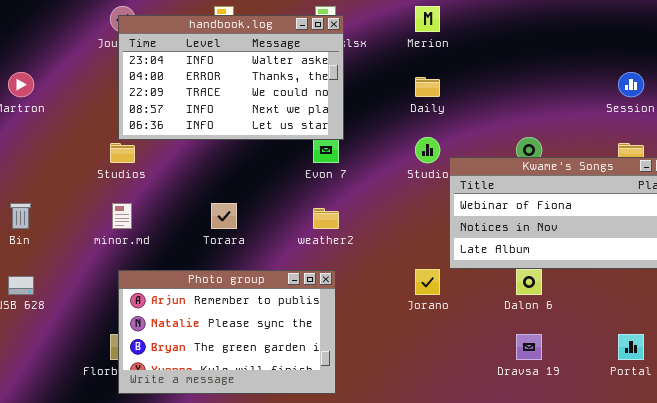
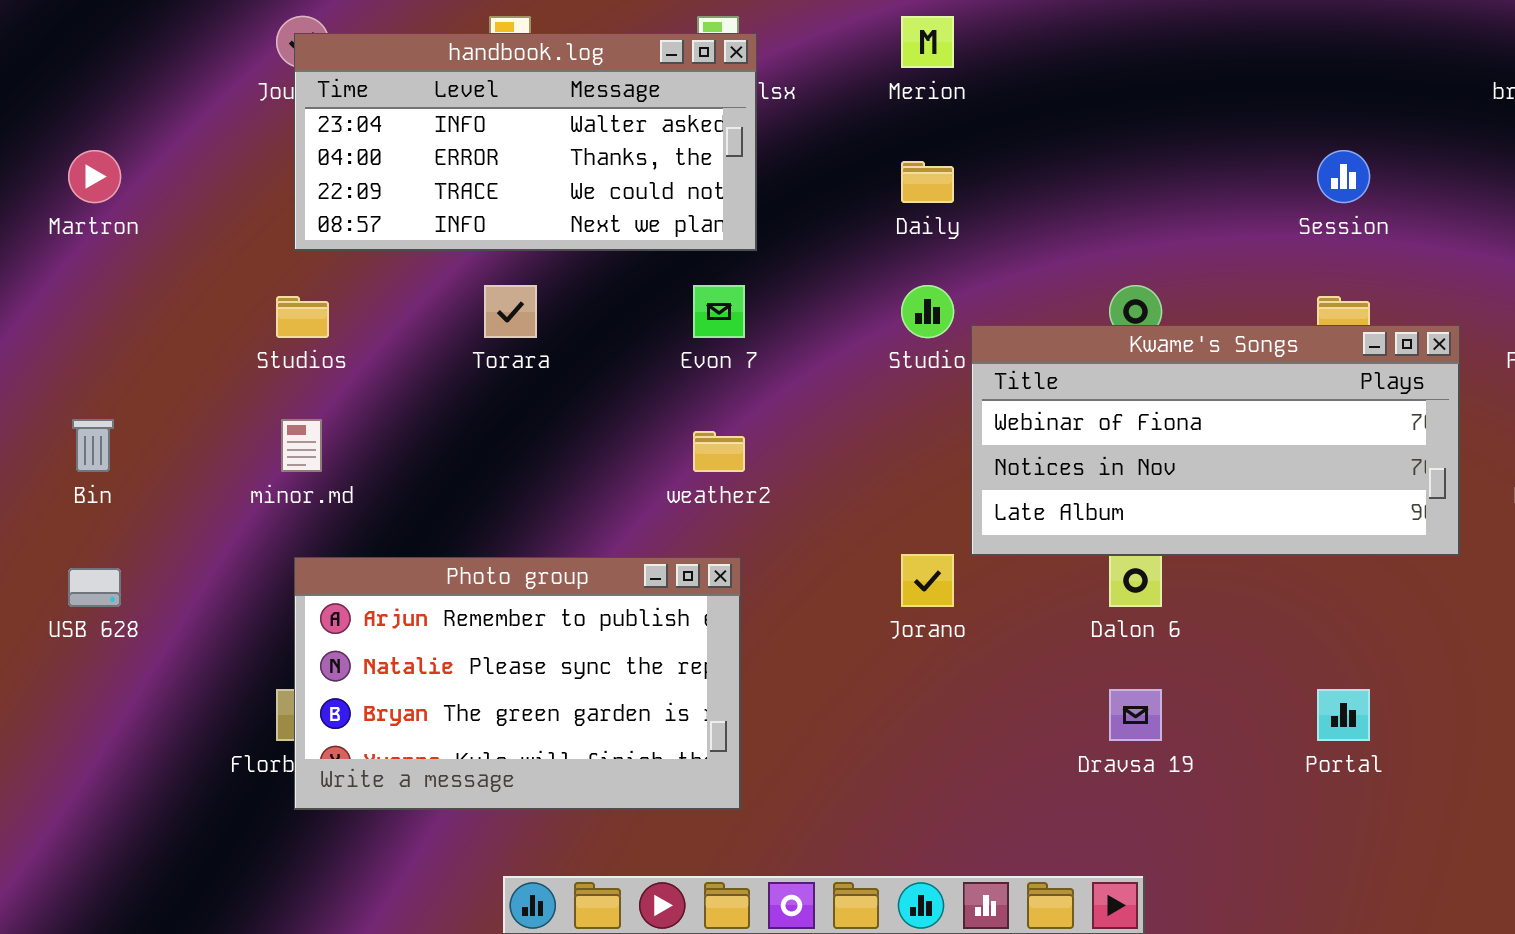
handbook.log: [118,15,344,140] -> [294,33,757,251], resized
Torara: [211,203,237,229] -> [484,285,537,338], moved

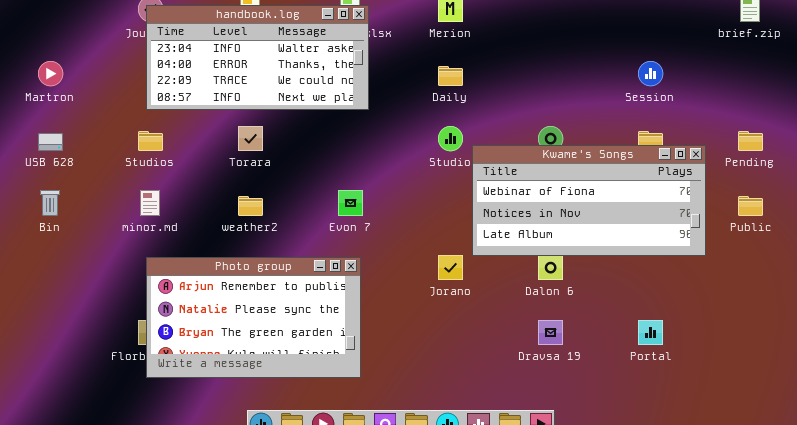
Evon 7: [693,285,745,338] -> [338,190,363,216], moved
weather2: [693,431,745,472] -> [238,196,263,216], moved
USB 628: [68,568,121,607] -> [38,133,63,151], moved

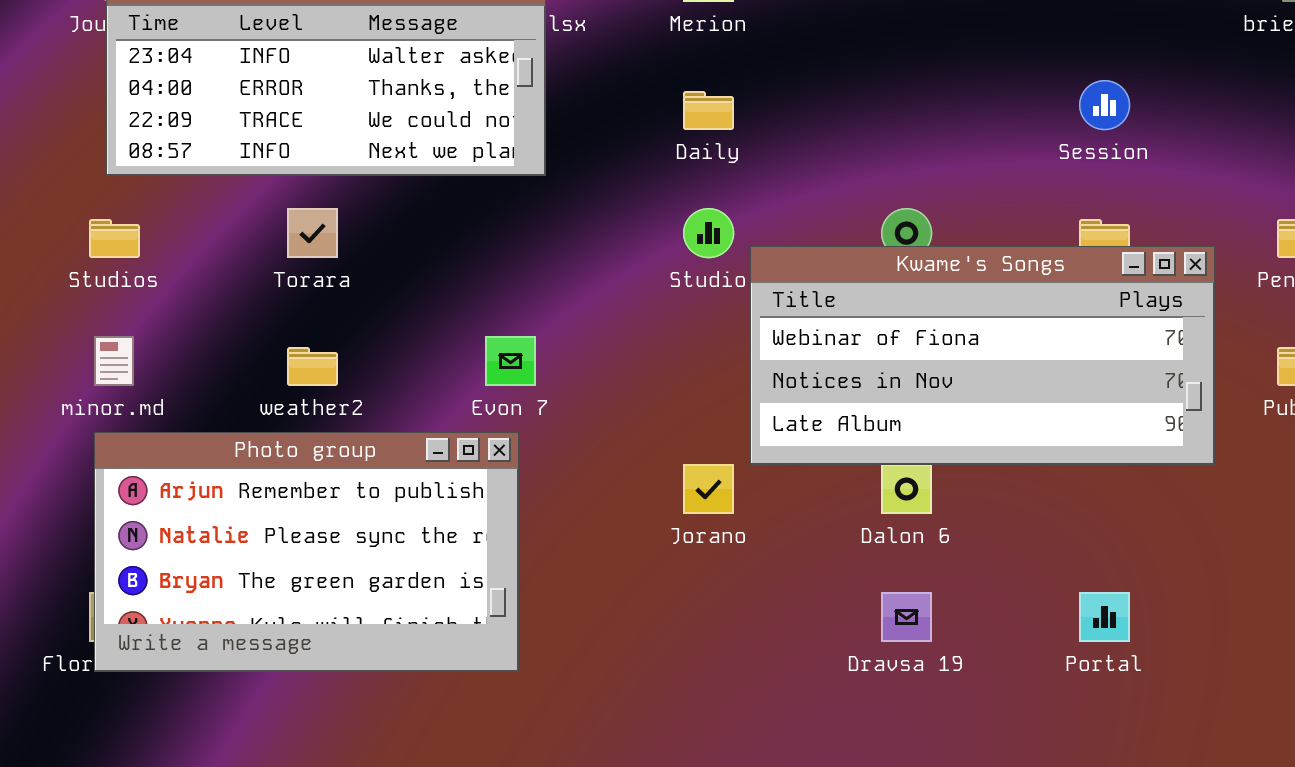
Photo group: [146,257,361,378] -> [94,432,519,672], moved

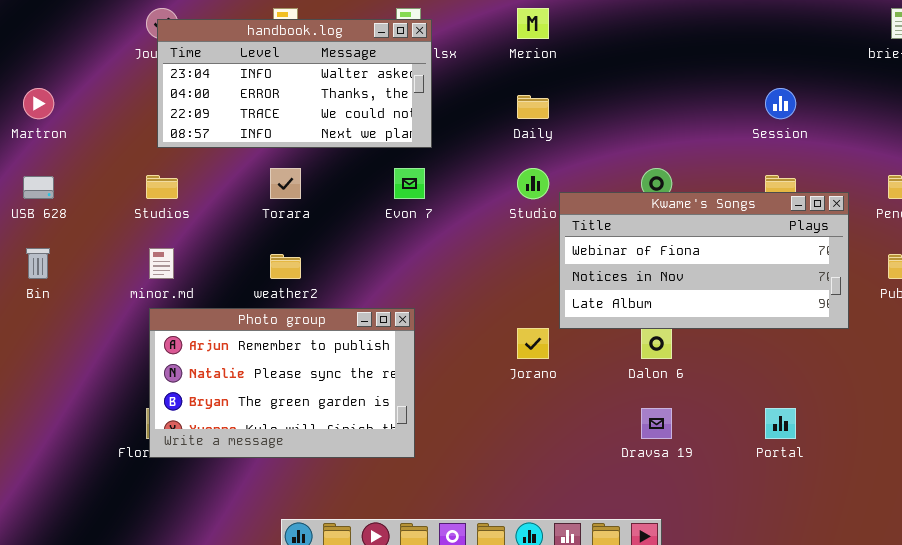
Evon 7: [485,336,536,386] -> [394,168,425,199], moved

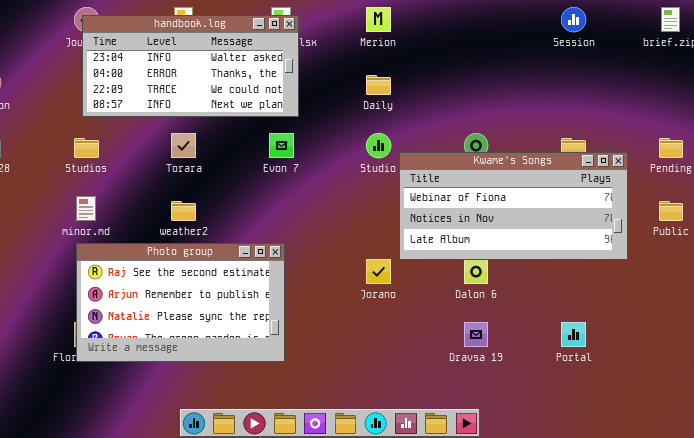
Session: [765,88,796,119] -> [561,7,586,32], moved
Photo group: [149,308,415,458] -> [76,243,285,362], scrolled up 1 row

